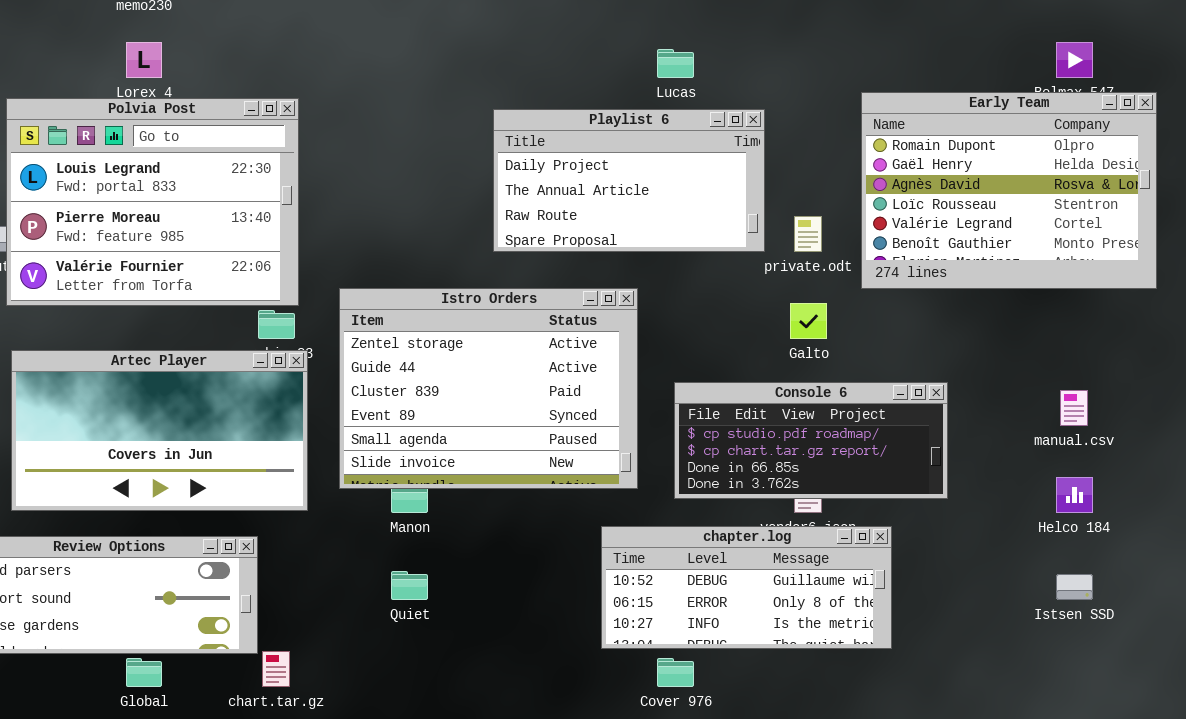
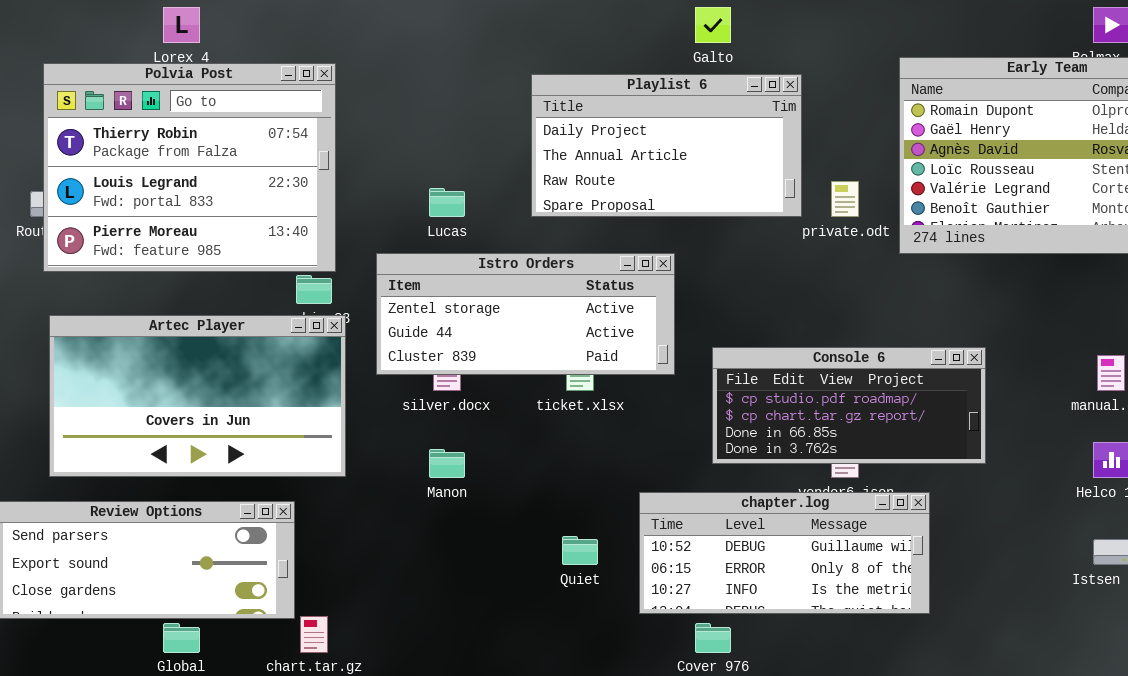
Lucas: [657,49,694,78] -> [429,188,465,217], moved
Polvia Post: [6,98,299,306] -> [43,63,336,272], scrolled up 1 row
Istro Orders: [339,288,638,489] -> [376,253,675,375], resized
Galto: [790,303,827,339] -> [695,7,731,43], moved
Quiet: [391,571,428,600] -> [562,536,598,565], moved

